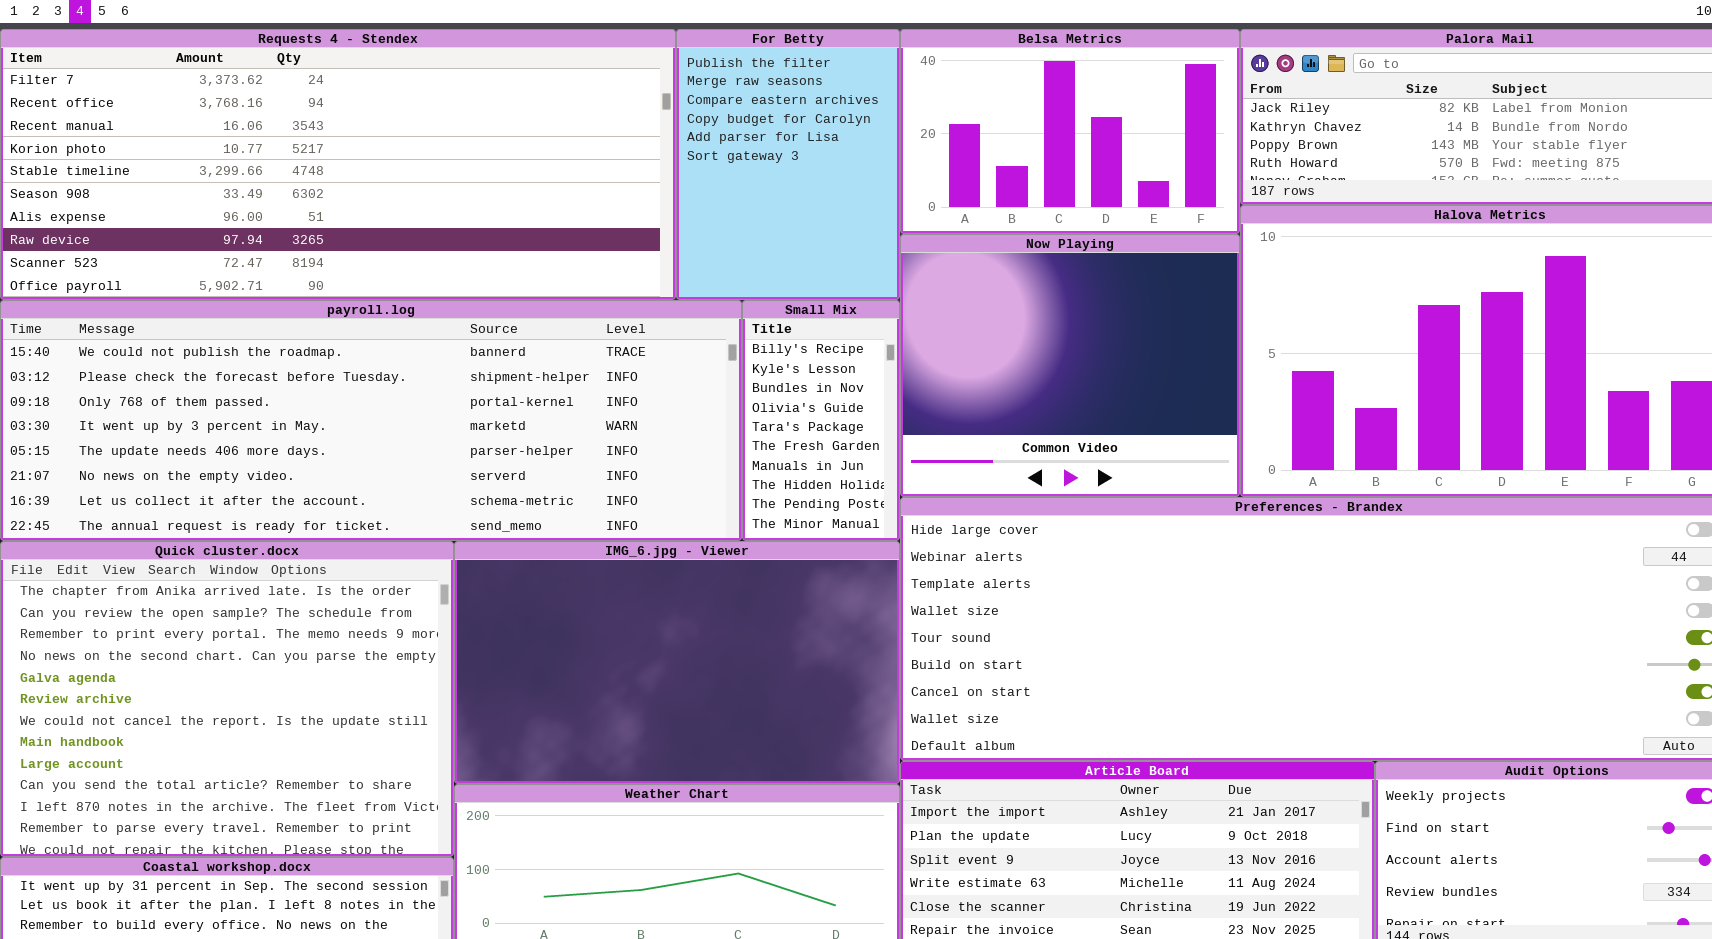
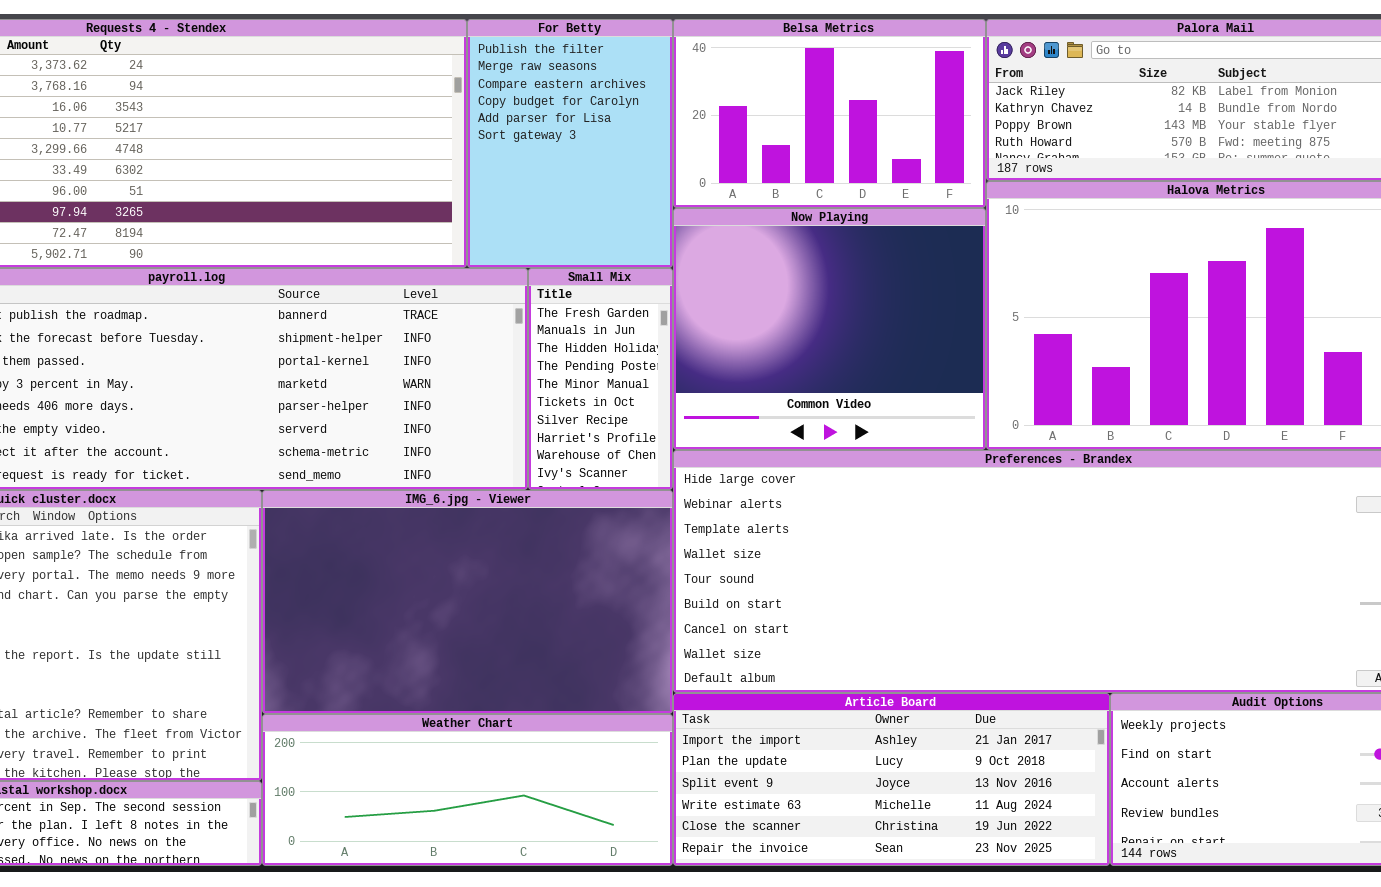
Small Mix: [742,300,900,541] -> [528,268,673,490], scrolled down 5 rows

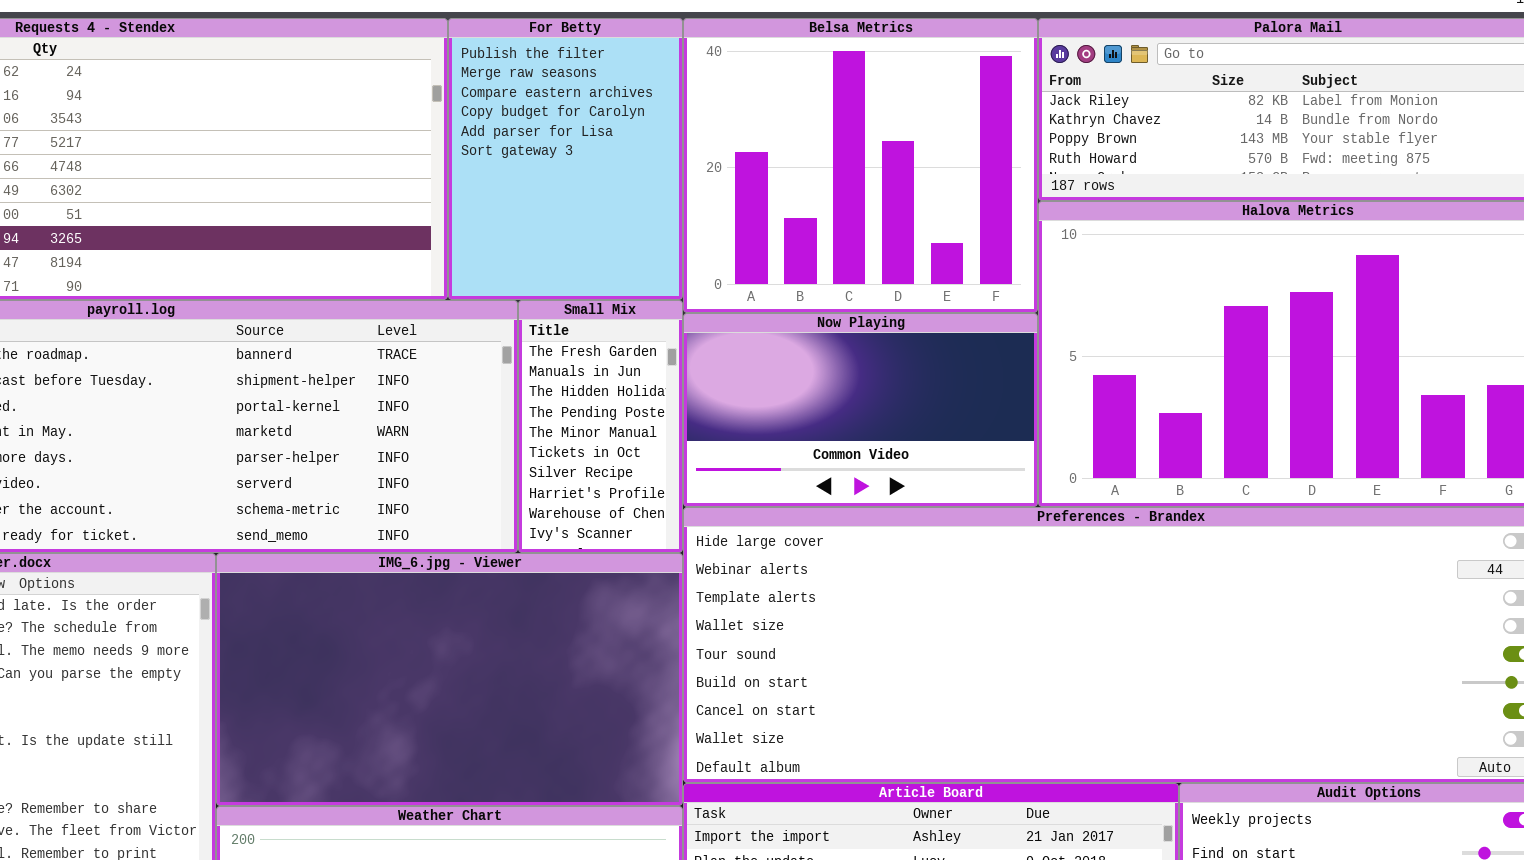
Belsa Metrics: [673,19,986,208] -> [683,18,1038,313], resized
Now Playing: [673,208,986,450] -> [683,313,1038,507], resized

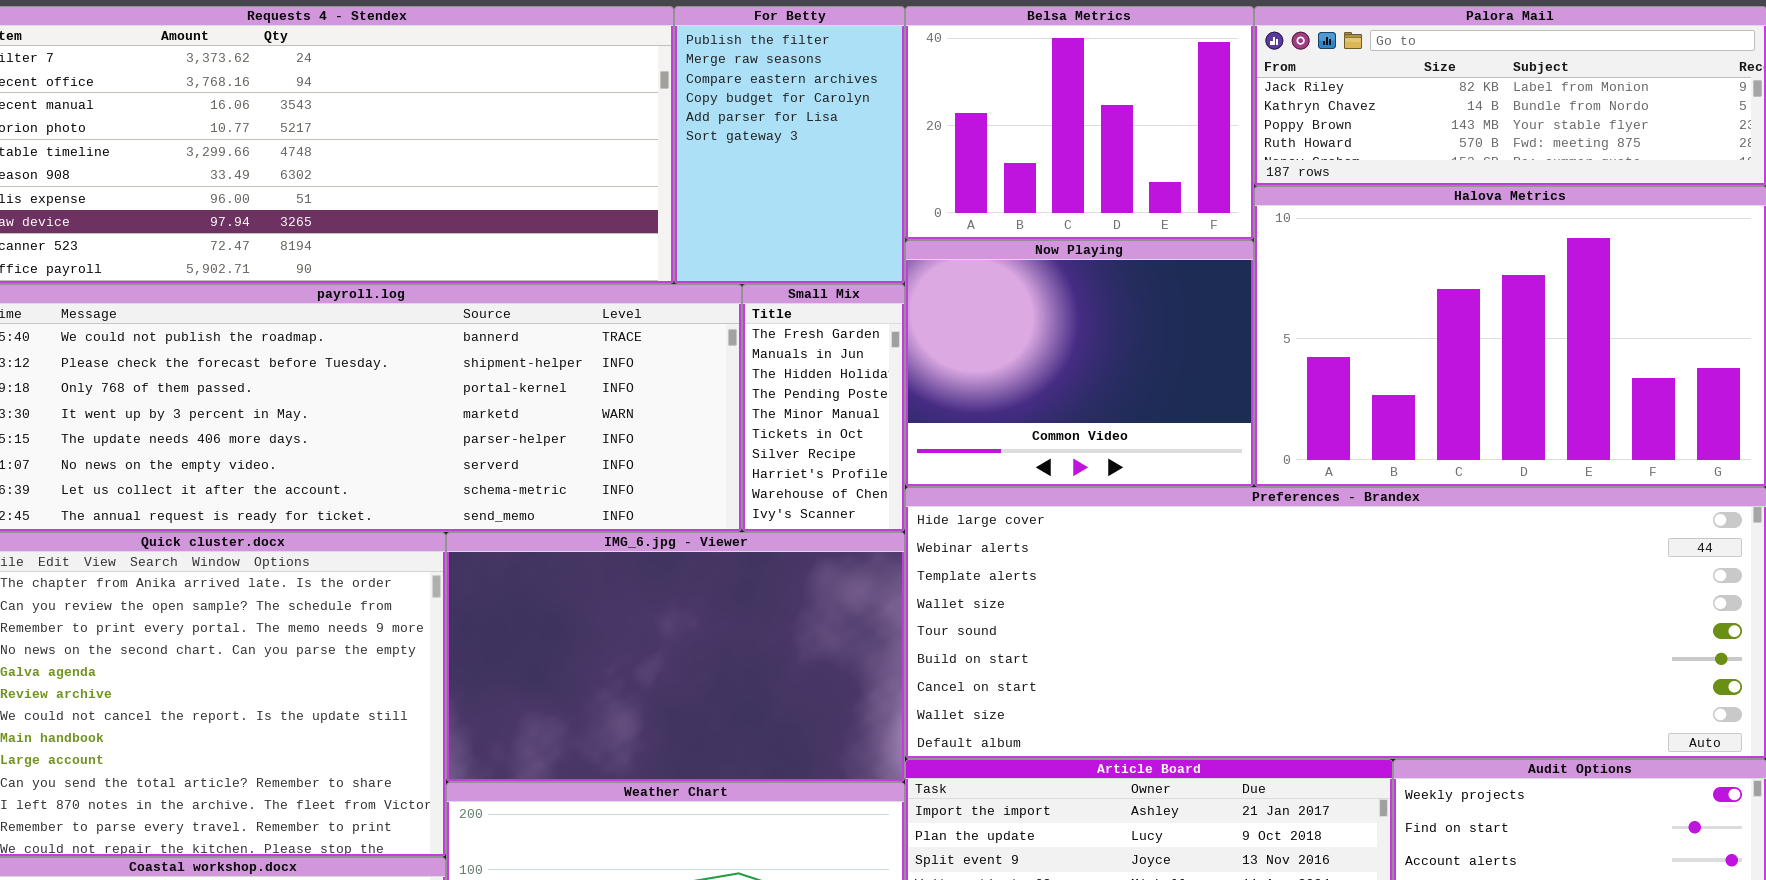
Belsa Metrics: [683,18,1038,313] -> [905,6,1254,240], resized
Now Playing: [683,313,1038,507] -> [905,240,1254,487], resized

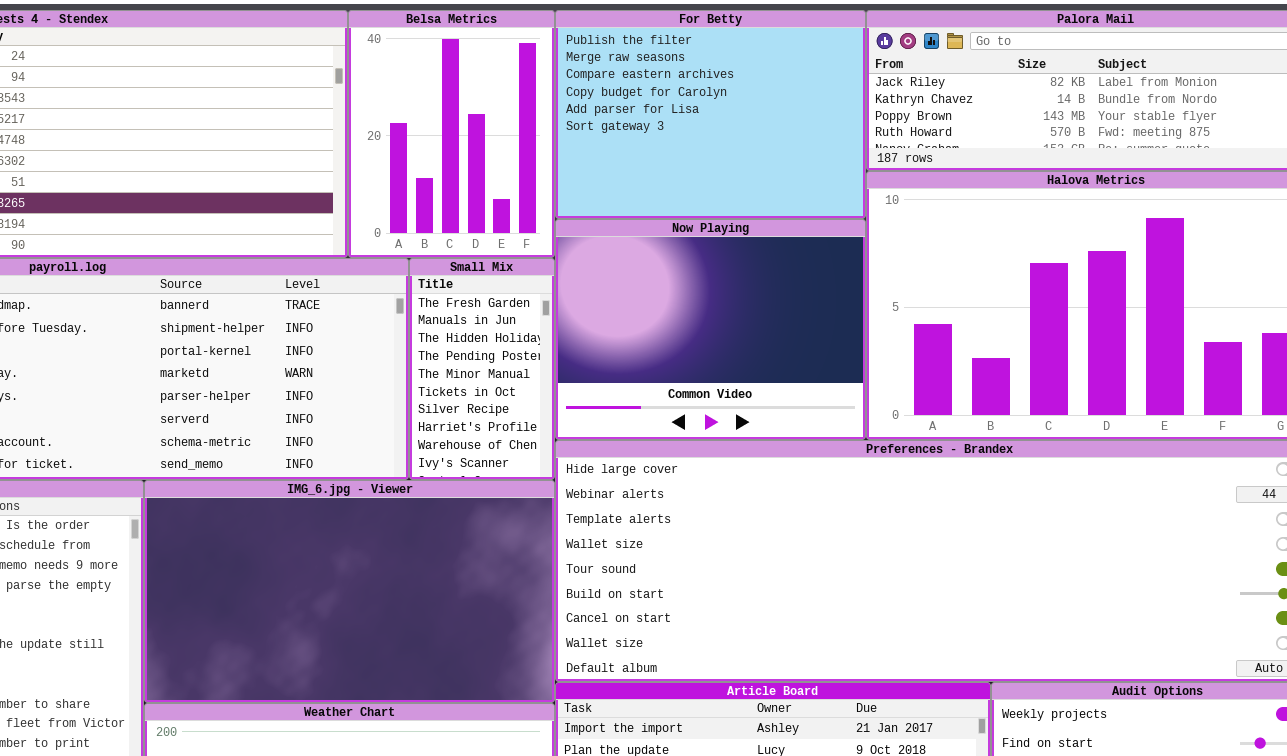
For Betty: [674,6,905,284] -> [555,10,866,219], moved, resized
Belsa Metrics: [905,6,1254,240] -> [348,10,555,258], moved, resized

